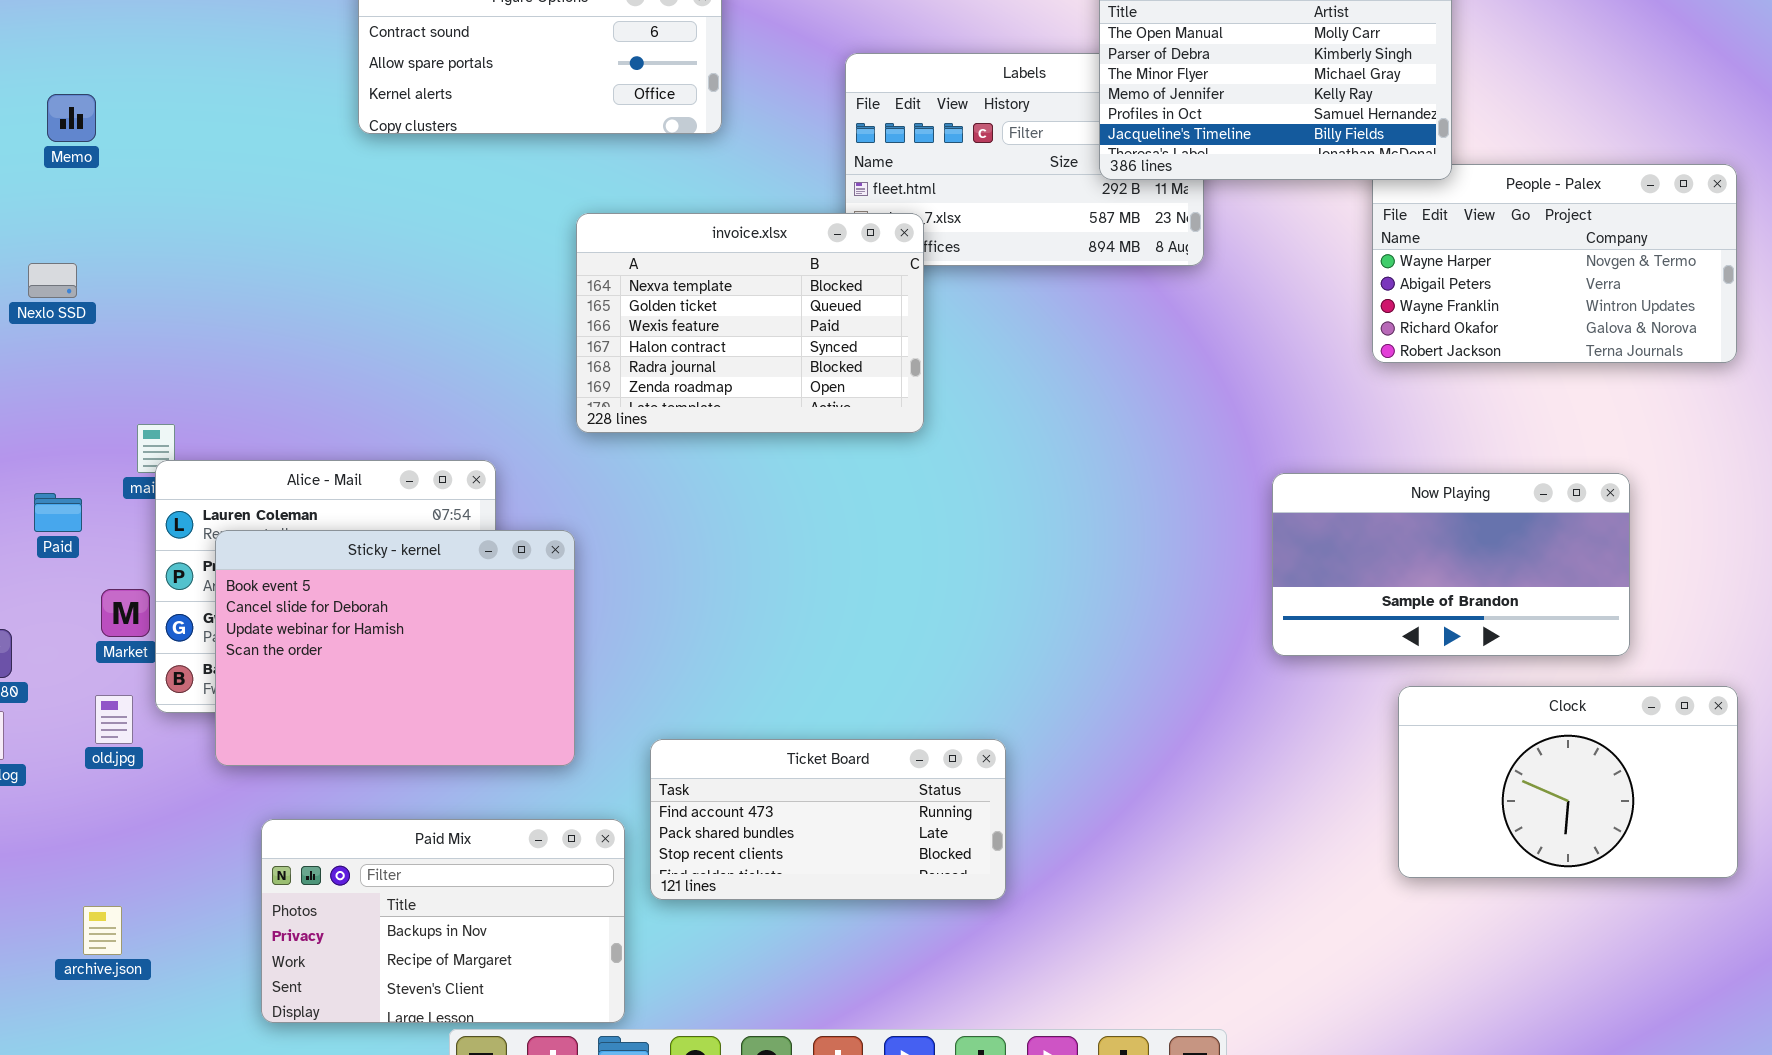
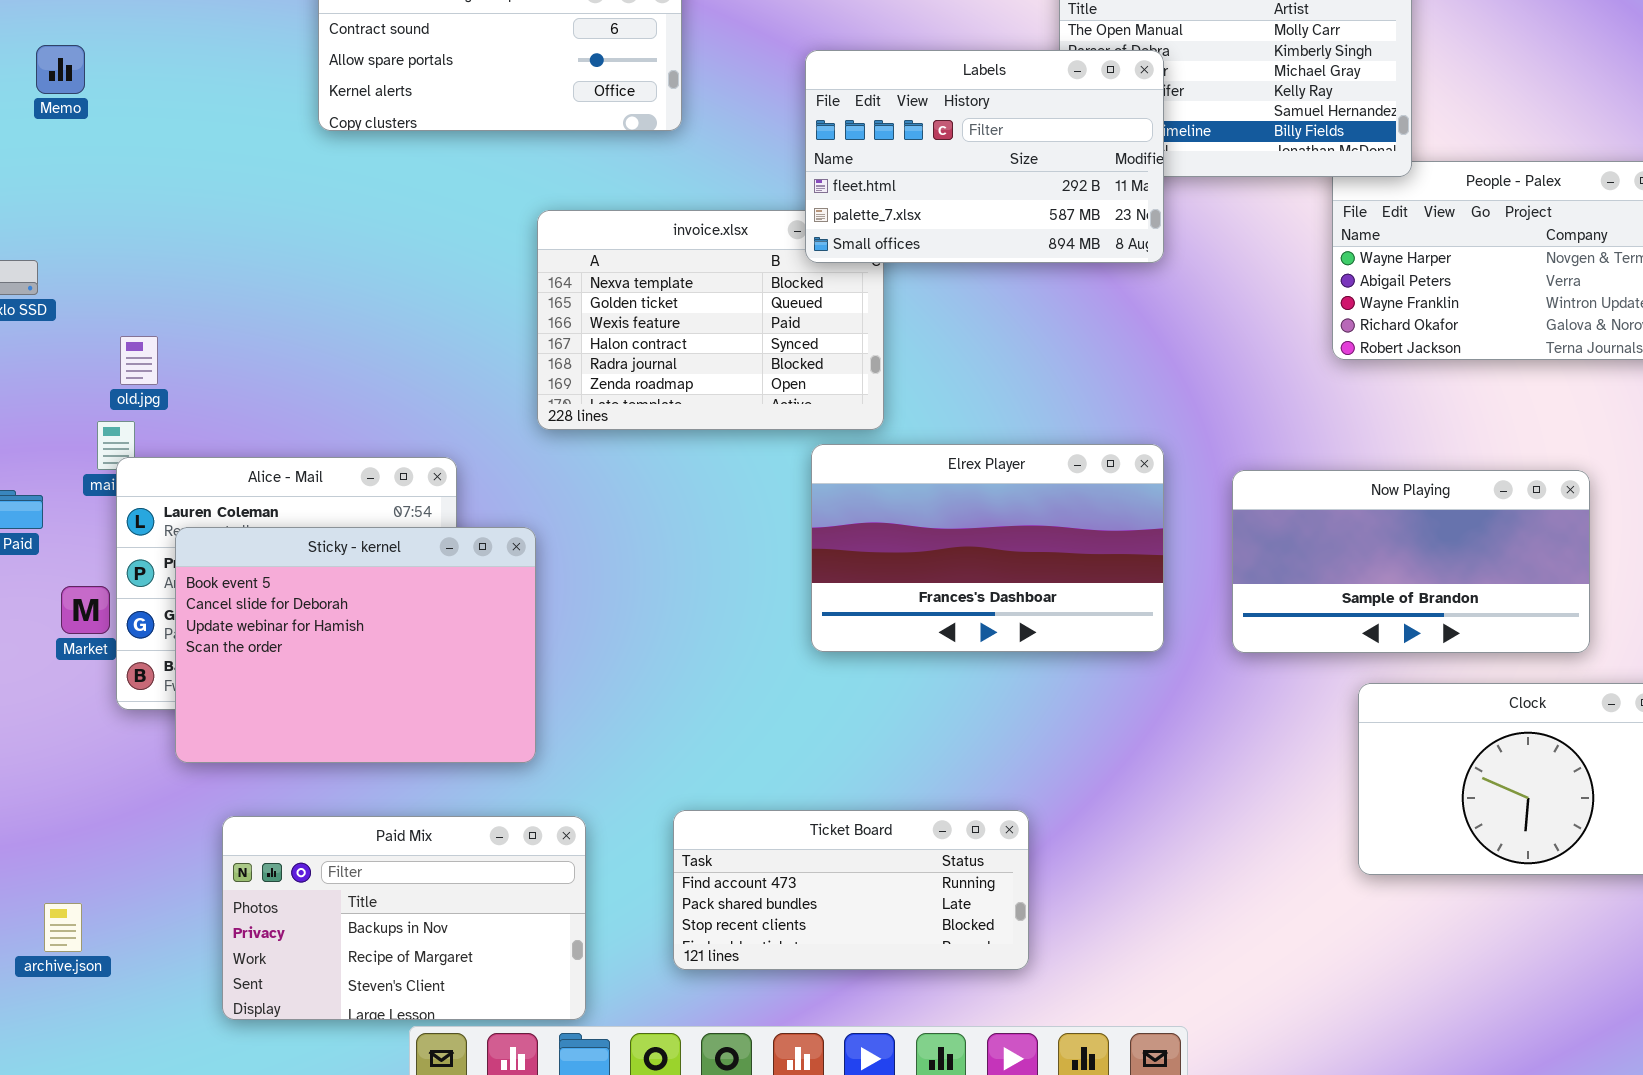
Labels: [845,53,1204,266] -> [805,50,1164,263], raised
Memo: [47,94,96,142] -> [36,45,85,94], moved
Elrex Player: none -> [811,444,1164,652], opened
old.jpg: [95,695,133,744] -> [120,336,158,385], moved
Ticket Board: [650,739,1006,900] -> [673,810,1029,970], moved

